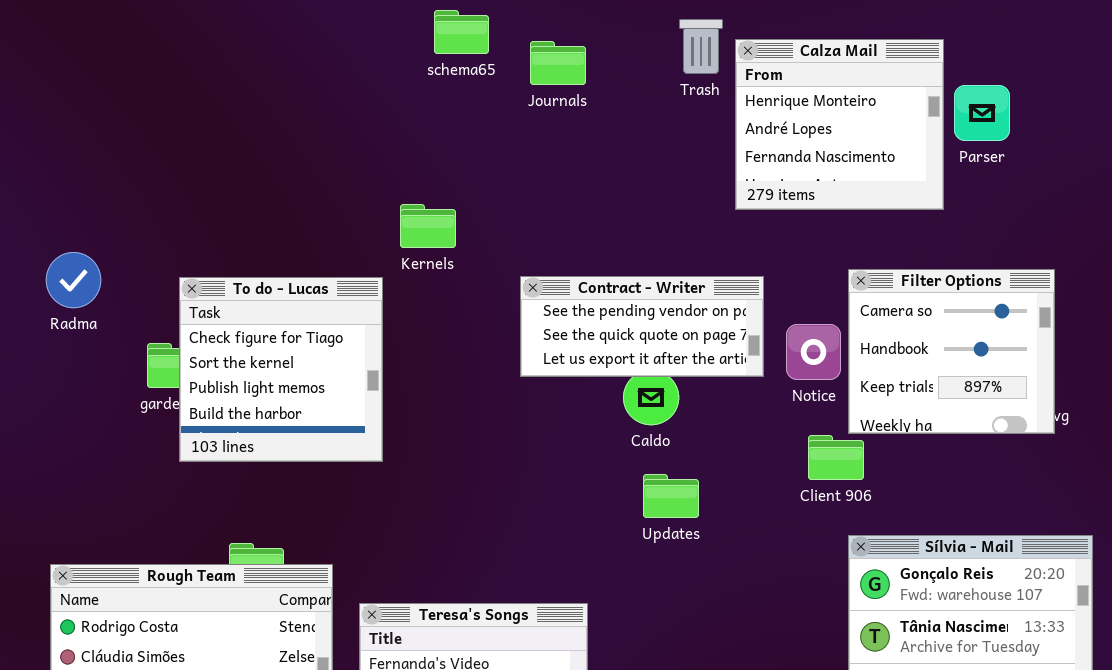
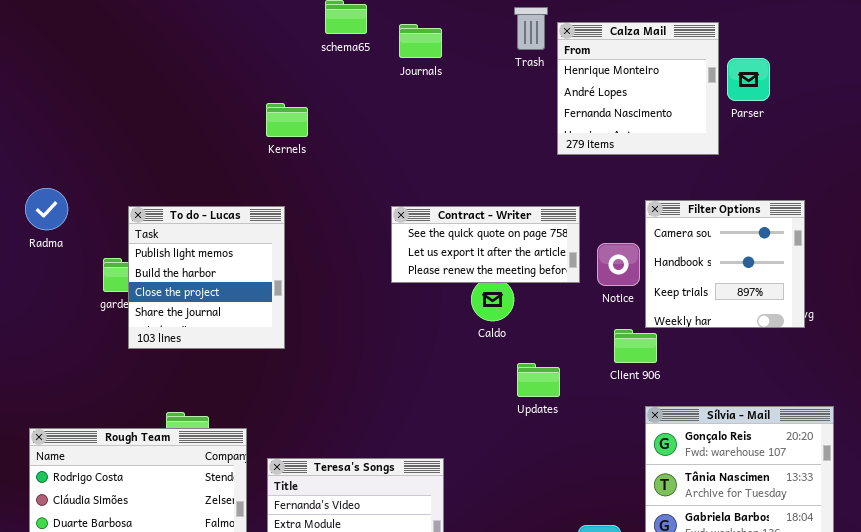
Kernels: [400,204,456,248] -> [266,103,308,137], moved
Contract - Writer: [520,276,764,377] -> [391,206,580,283], scrolled down 1 row
To do - Lucas: [179,277,383,462] -> [128,206,285,349], scrolled down 2 rows
Updates: [643,474,699,518] -> [517,363,560,397], moved

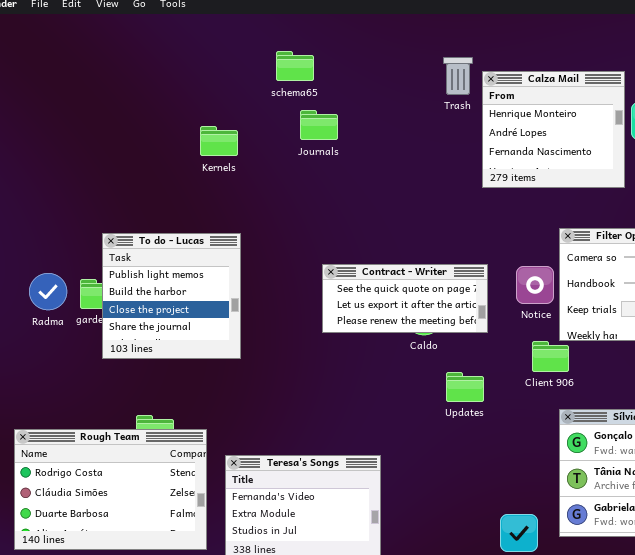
Journals: [399,24,442,58] -> [300,110,338,140], moved
Kernels: [266,103,308,137] -> [200,126,238,156], moved
Radma: [25,188,68,230] -> [29,273,67,310], moved
Contract - Writer: [391,206,580,283] -> [322,264,488,333], moved

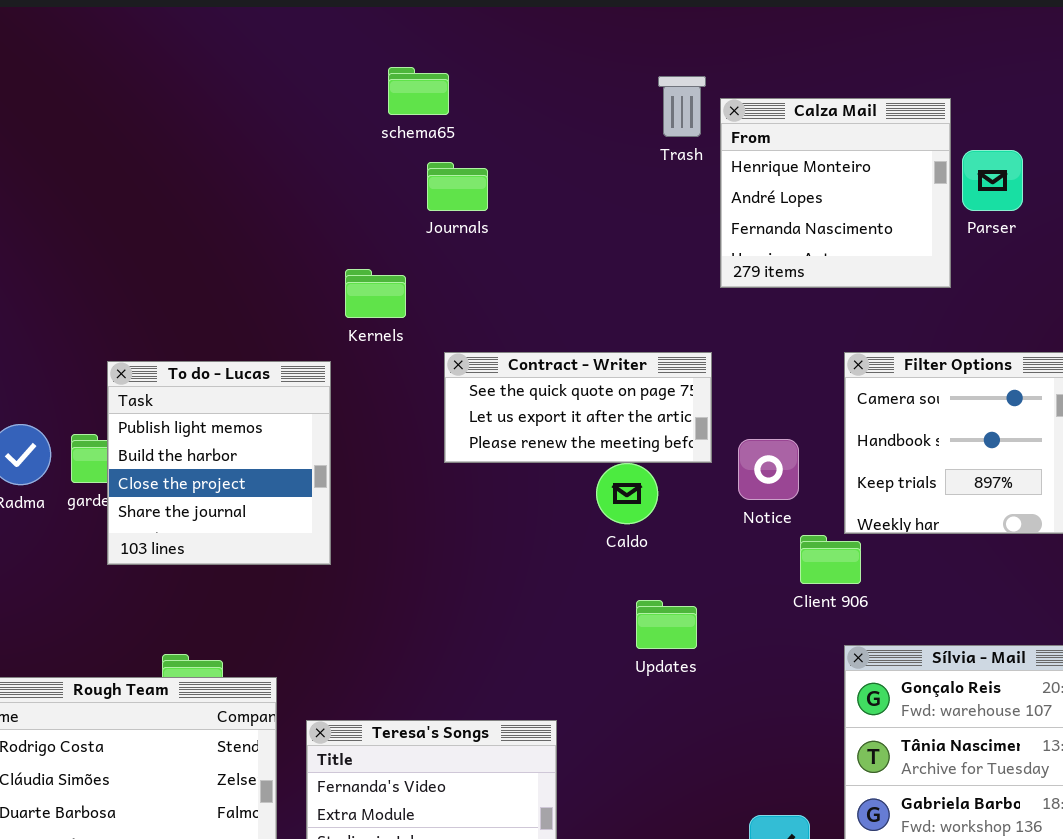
Kernels: [200,126,238,156] -> [345,269,406,318], moved
Contract - Writer: [322,264,488,333] -> [444,352,712,463], moved
Notice: [516,266,554,304] -> [738,439,799,500], moved
Updates: [446,372,484,402] -> [636,600,697,649], moved

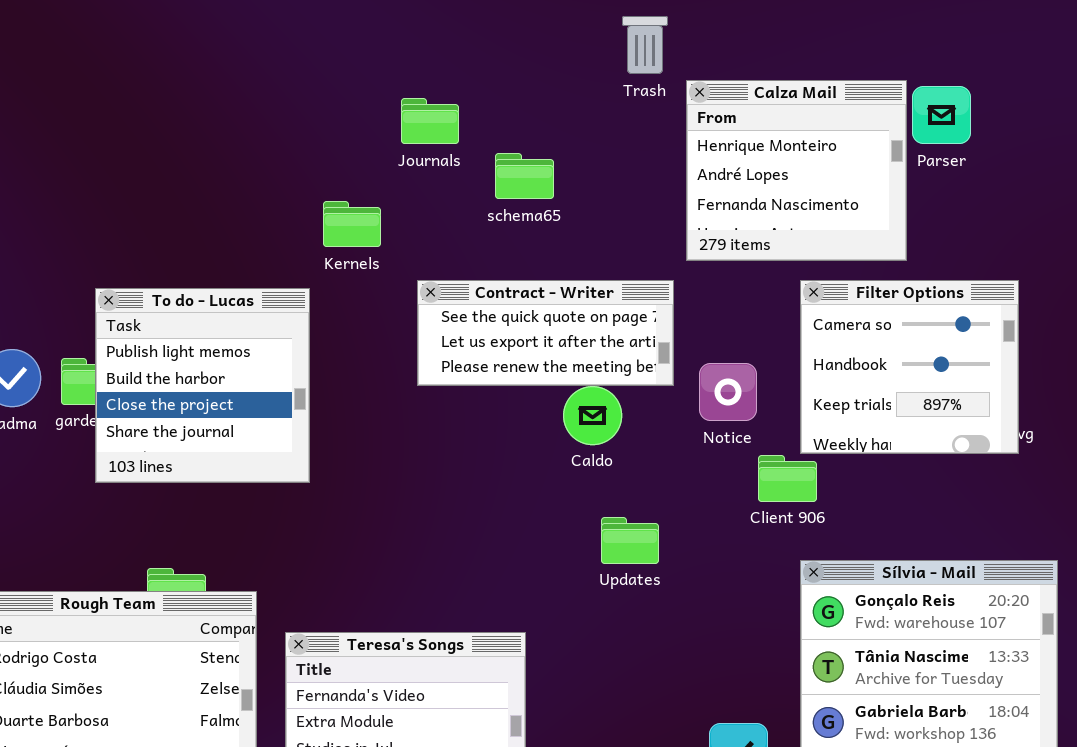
schema65: [388,67,449,115] -> [495,153,554,199], moved
Calza Mail: [720,98,951,288] -> [686,80,907,261], moved

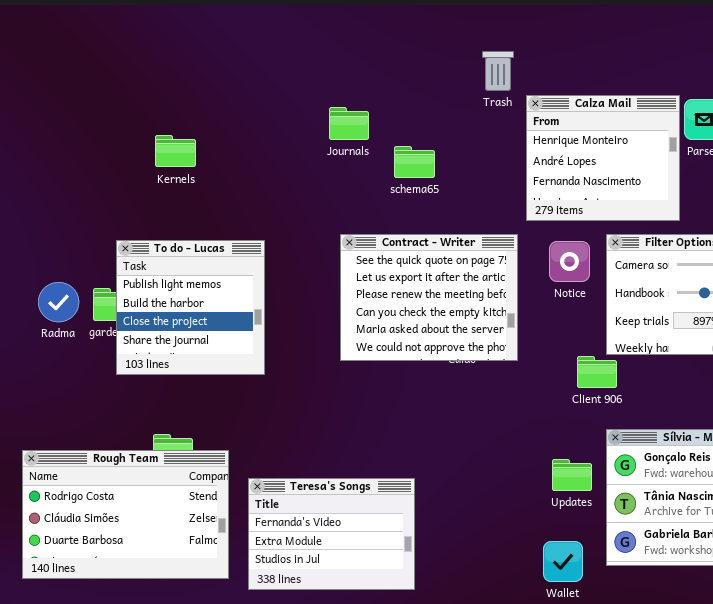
Kernels: [323,201,381,247] -> [155,135,196,167], moved
Contract - Writer: [417,280,674,386] -> [340,234,518,361], resized
Notice: [699,363,757,421] -> [549,241,590,282], moved
Updates: [601,517,659,564] -> [552,459,592,491], moved

